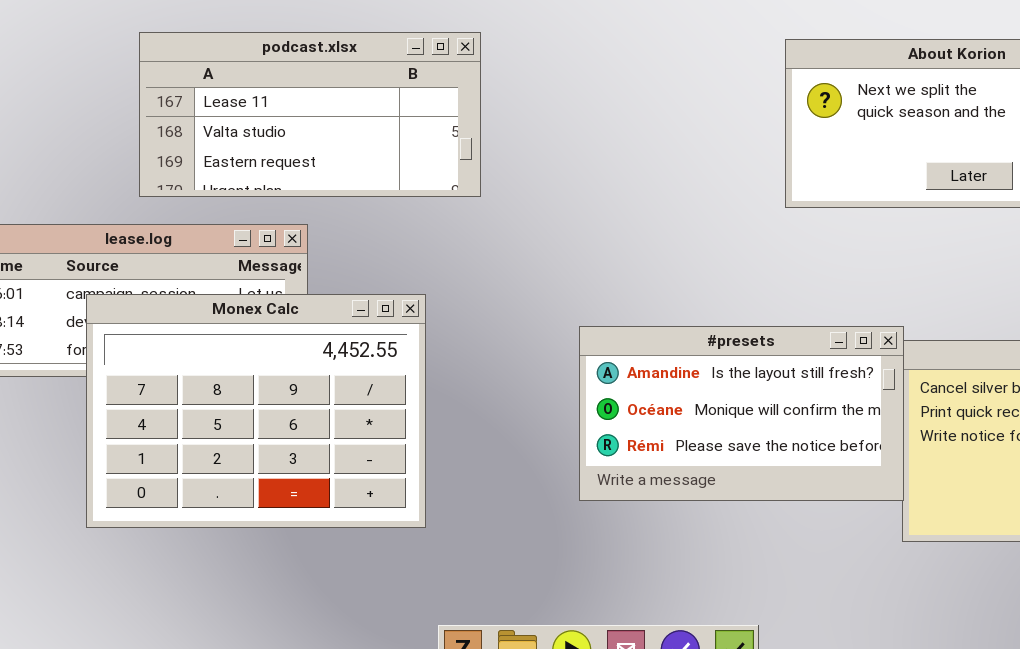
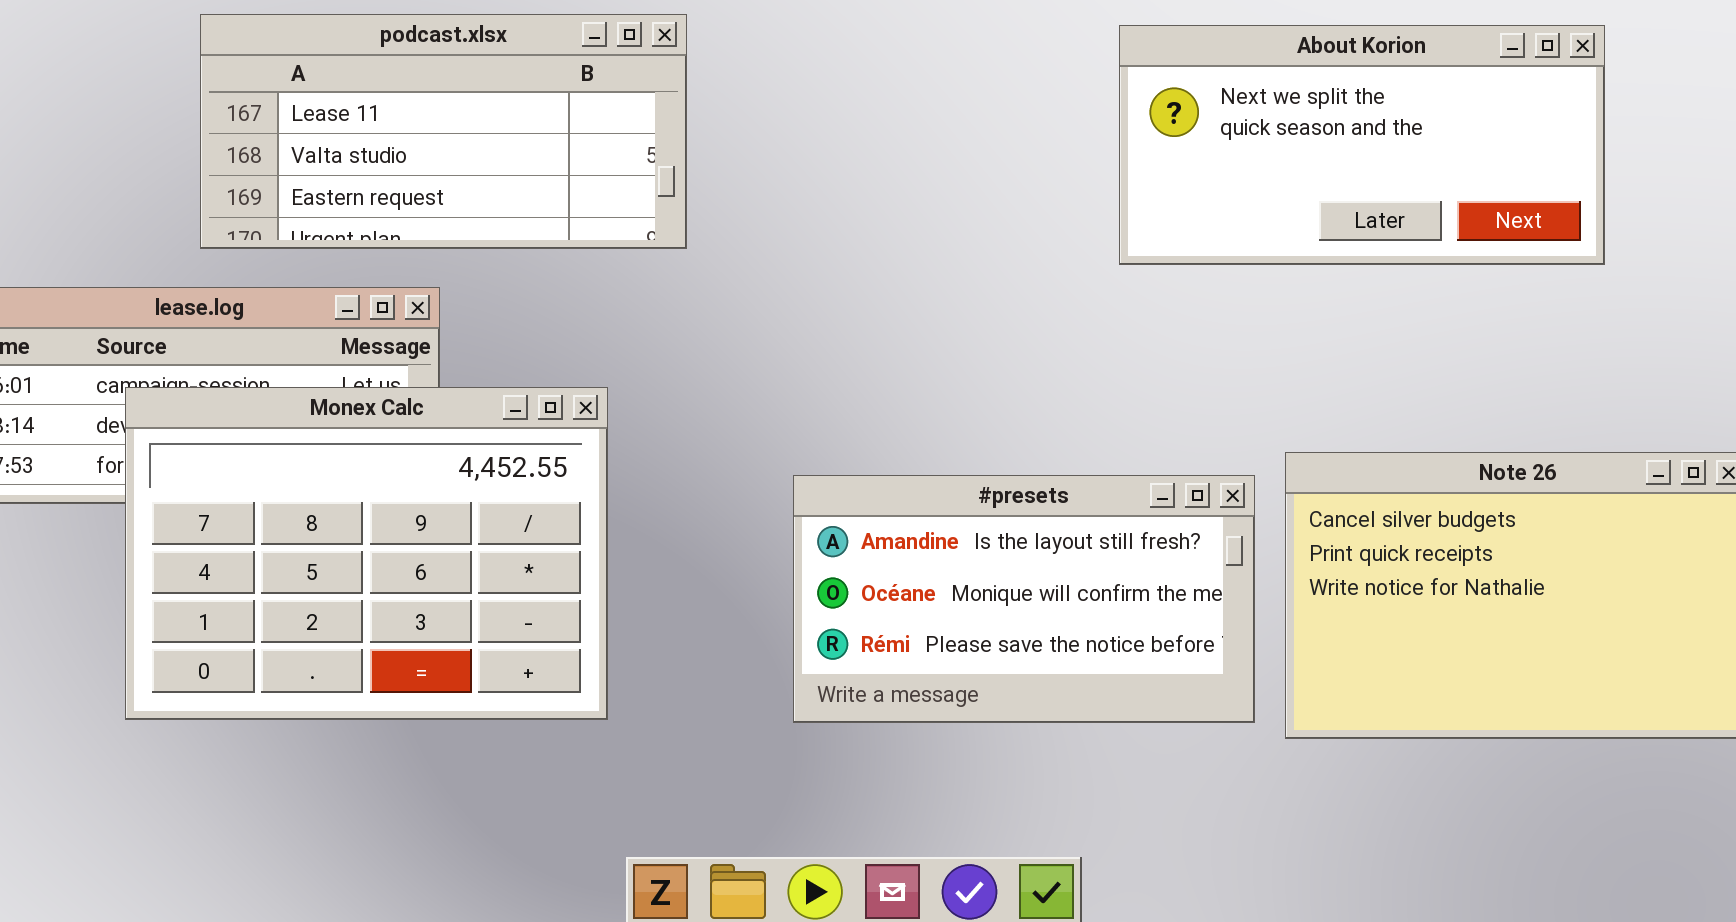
#presets: [579,326,904,501] -> [793,475,1255,723], moved

